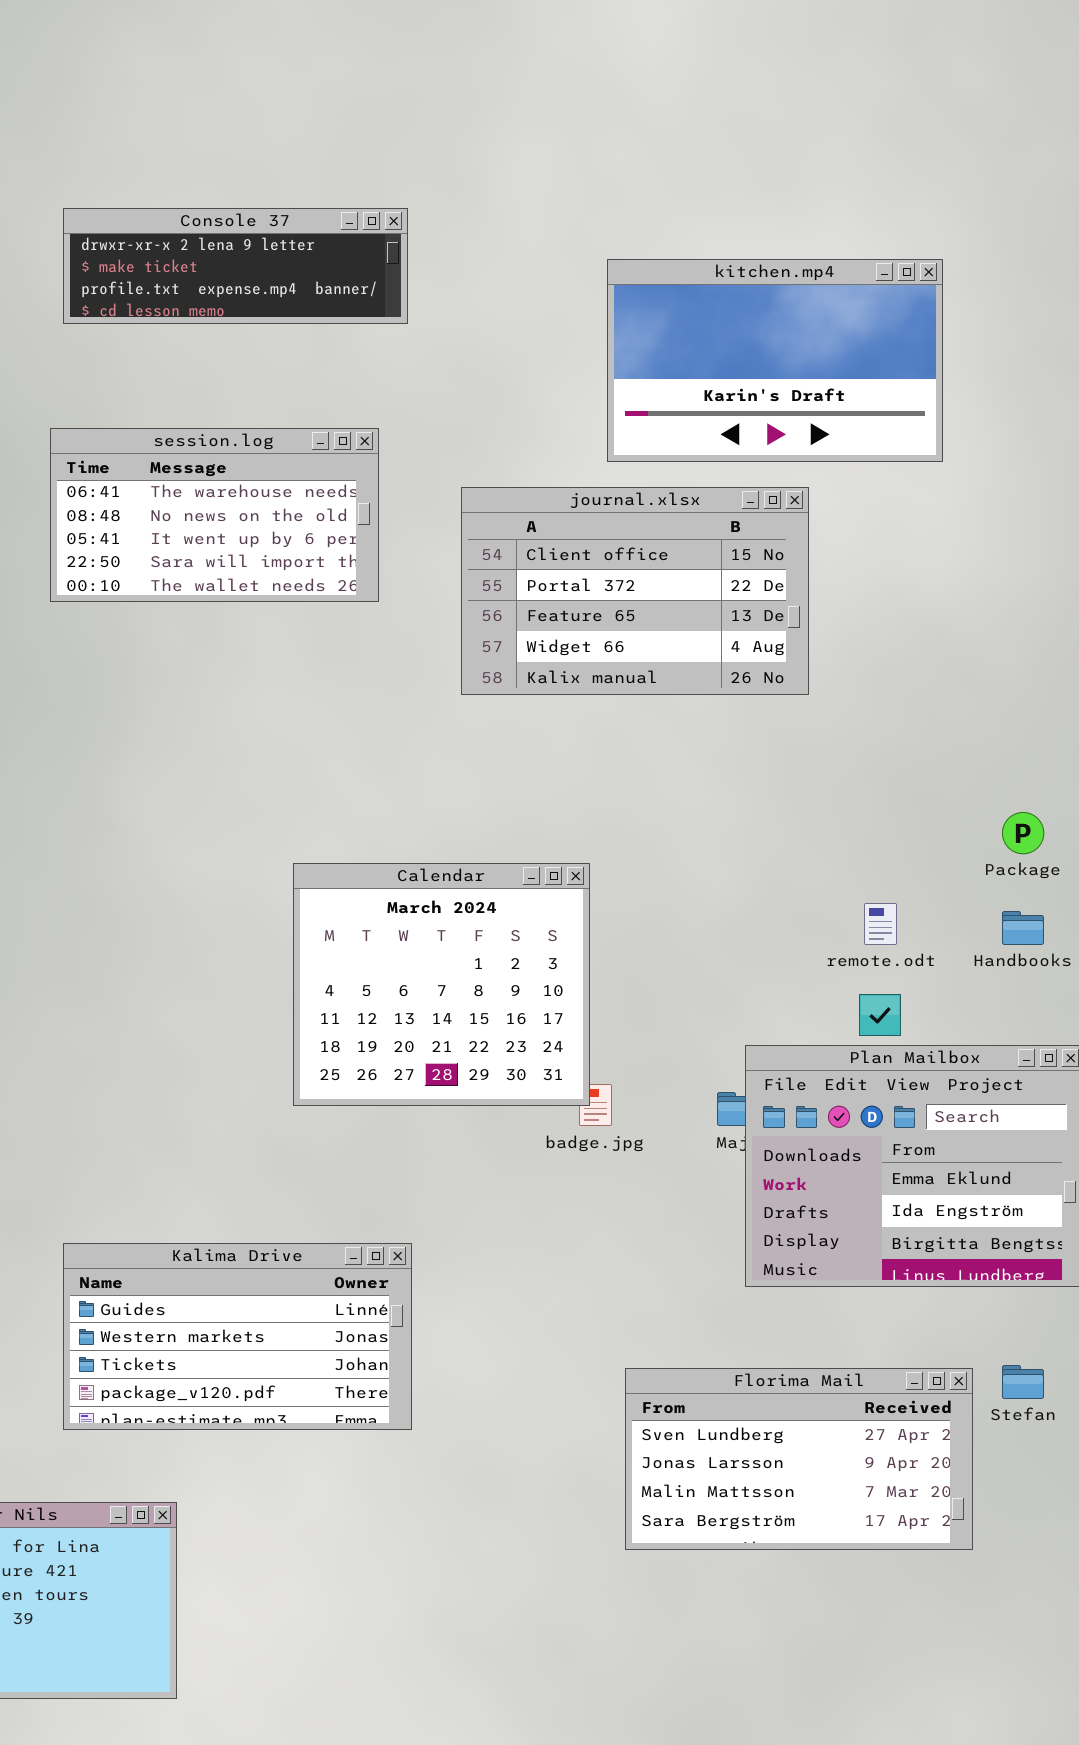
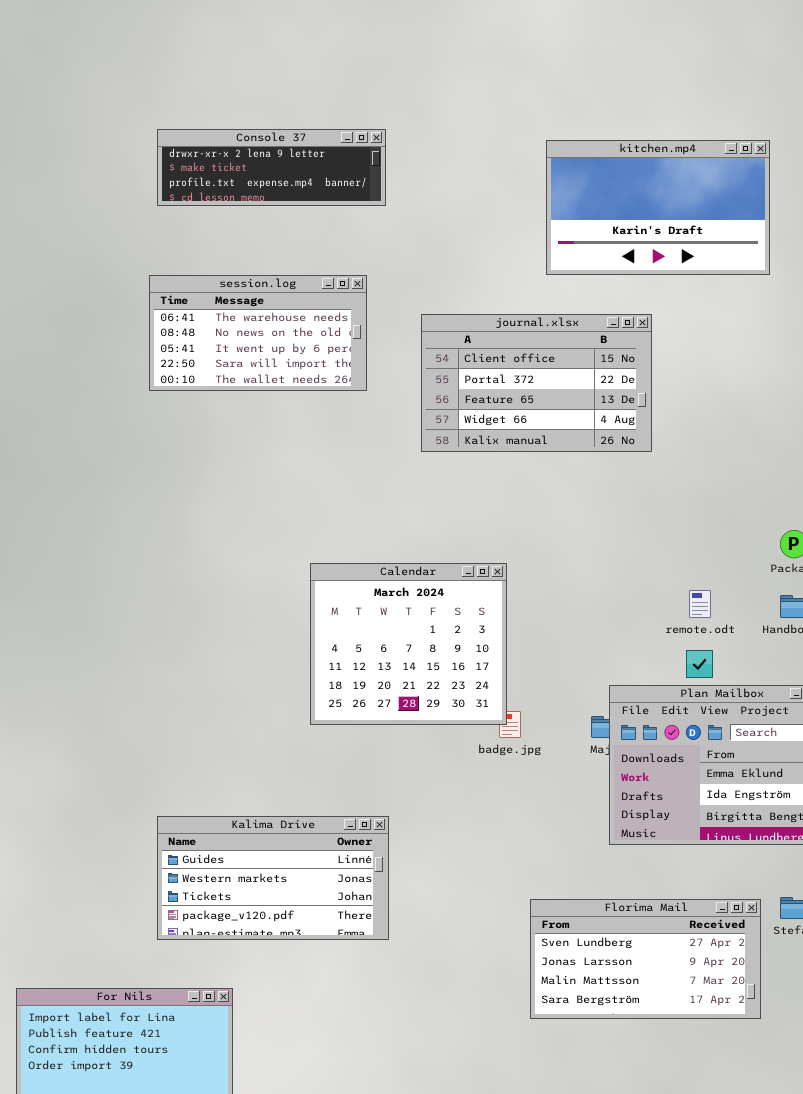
kitchen.mp4: [607,259,943,462] -> [546,140,770,275], moved

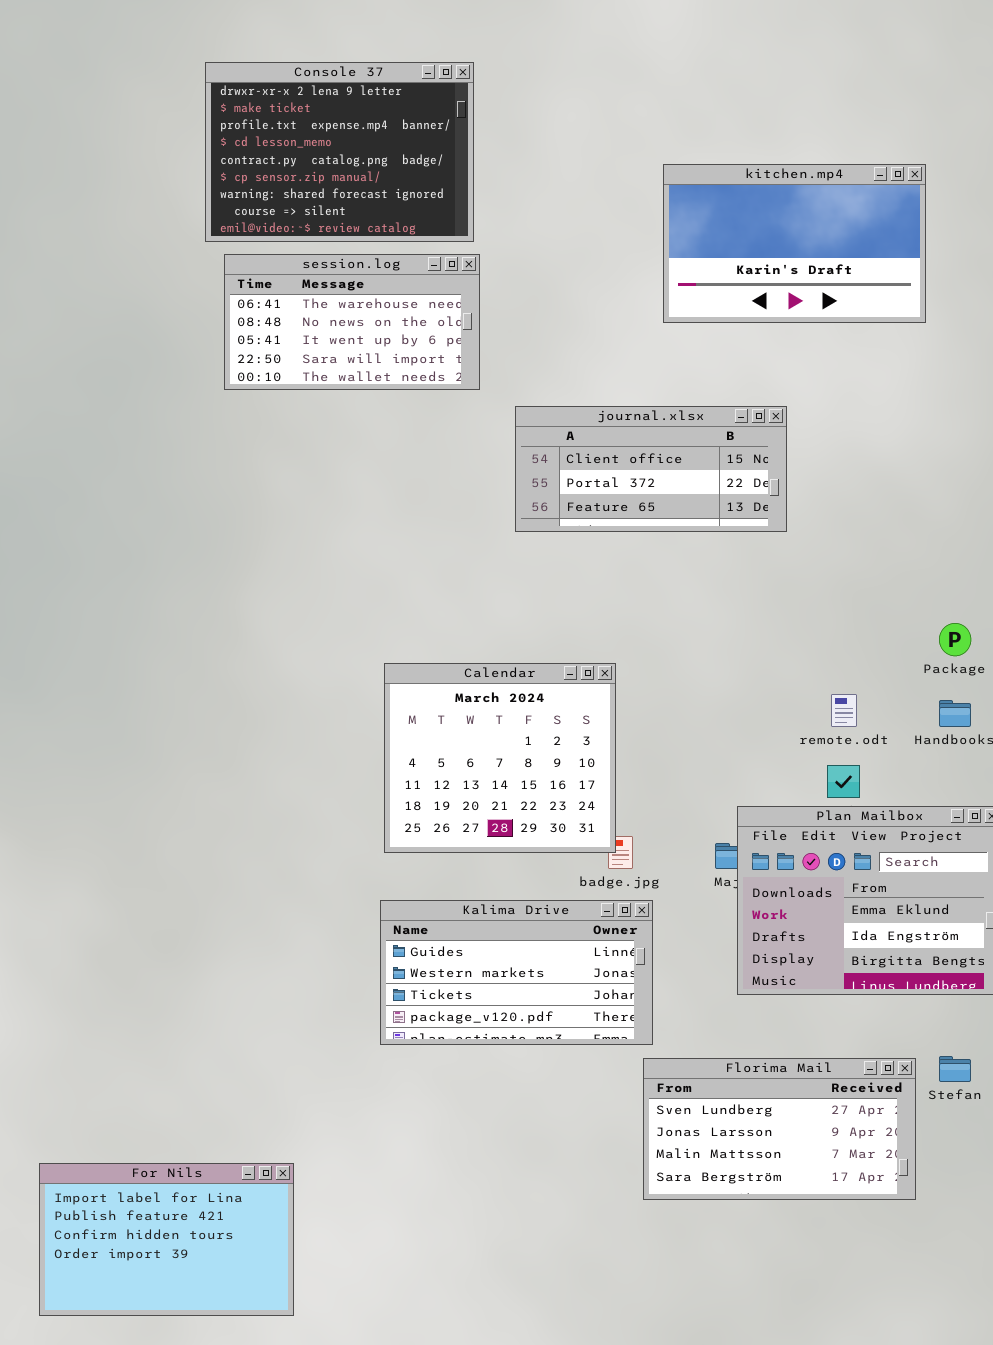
Console 37: [157,129,386,206] -> [205,62,474,242], resized
session.log: [149,275,367,391] -> [224,254,480,390], moved
journal.xlsx: [421,314,652,452] -> [515,406,787,532], resized
Kalima Drive: [157,816,389,940] -> [380,900,653,1045], moved

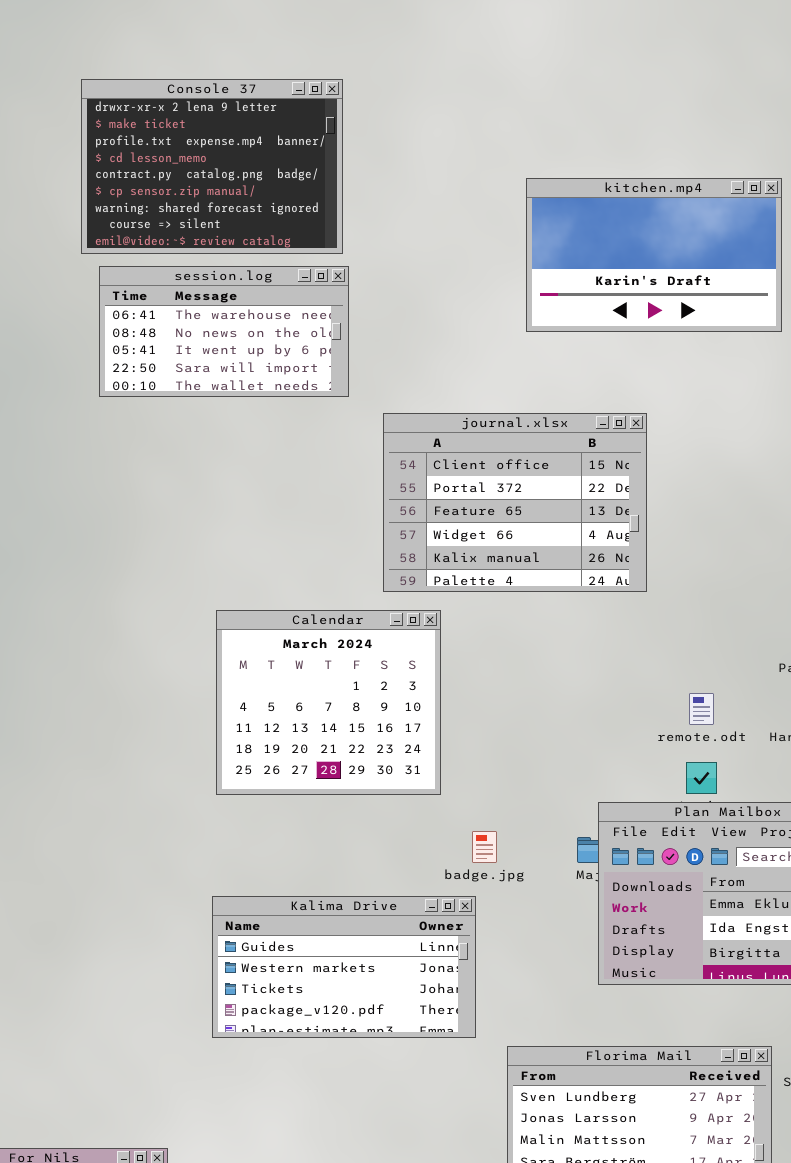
journal.xlsx: [515,406,787,532] -> [383,413,647,592], resized
Calendar: [384,663,616,853] -> [216,610,441,795], moved
Kalima Drive: [380,900,653,1045] -> [212,896,476,1038], moved

